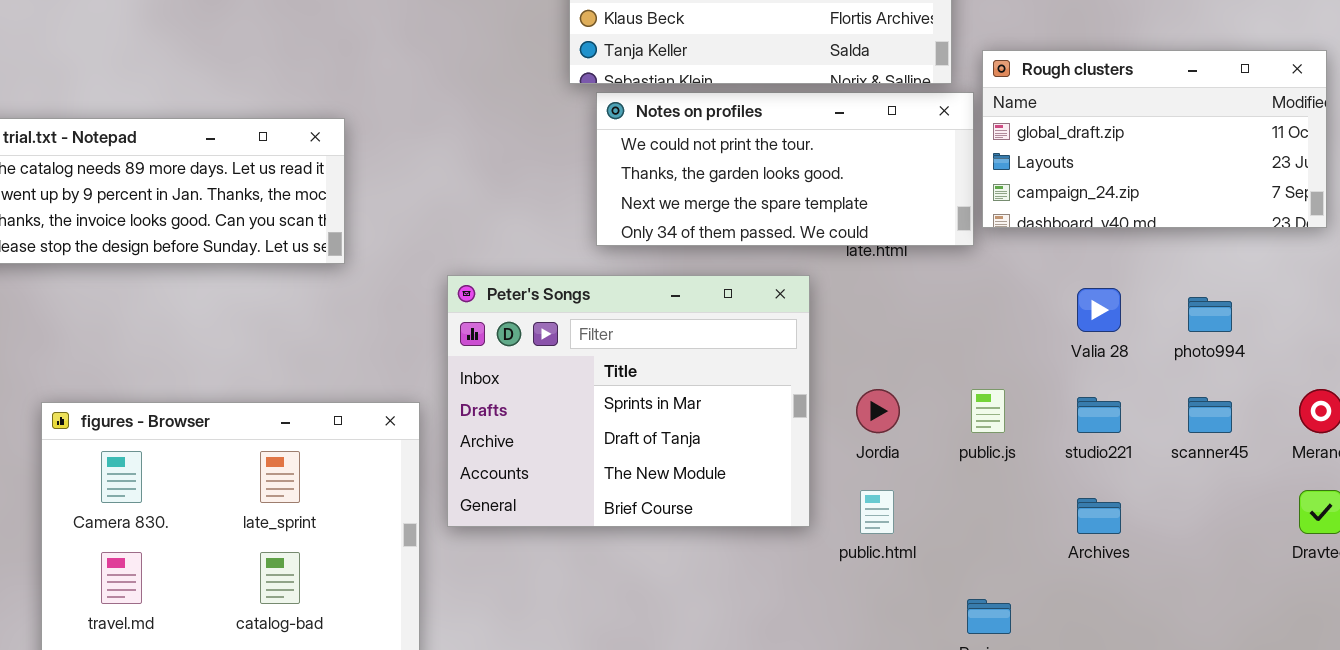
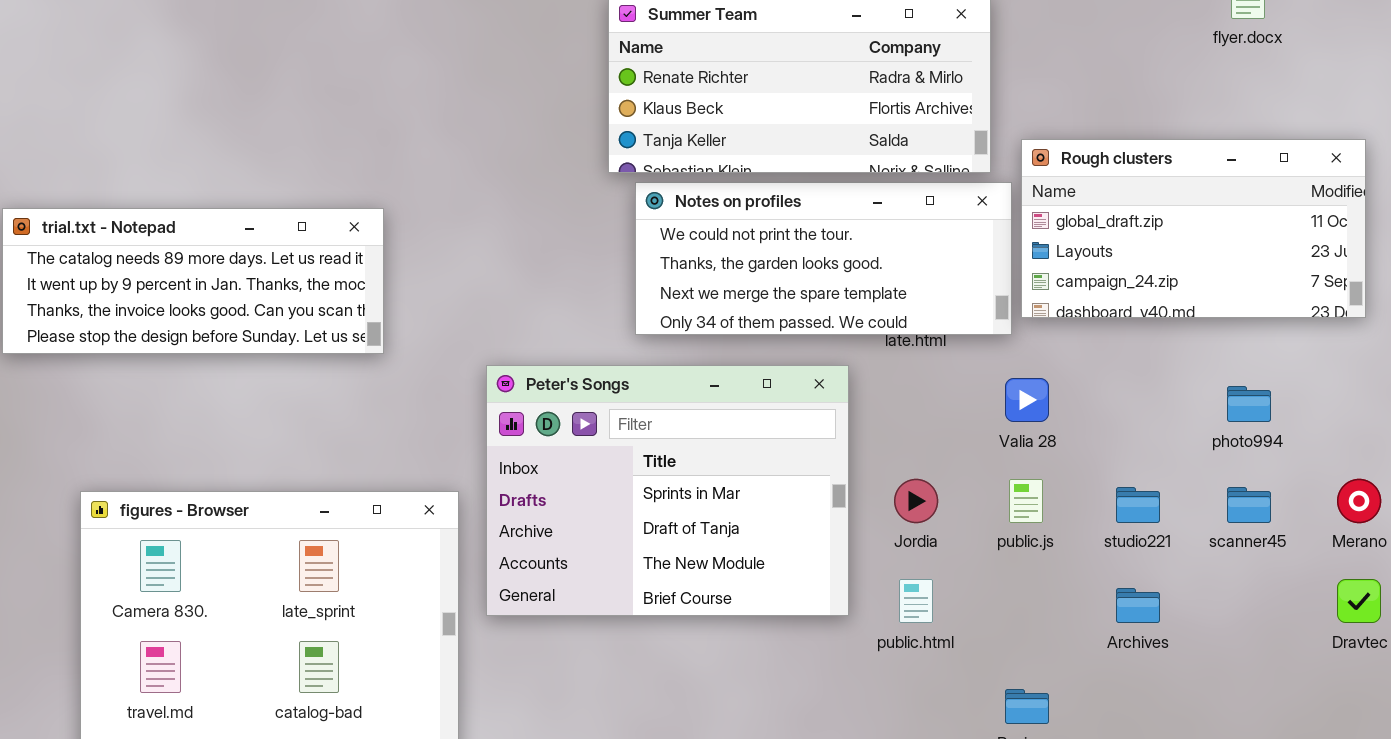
Valia 28: [1077,288,1121,332] -> [1005,378,1049,422], moved

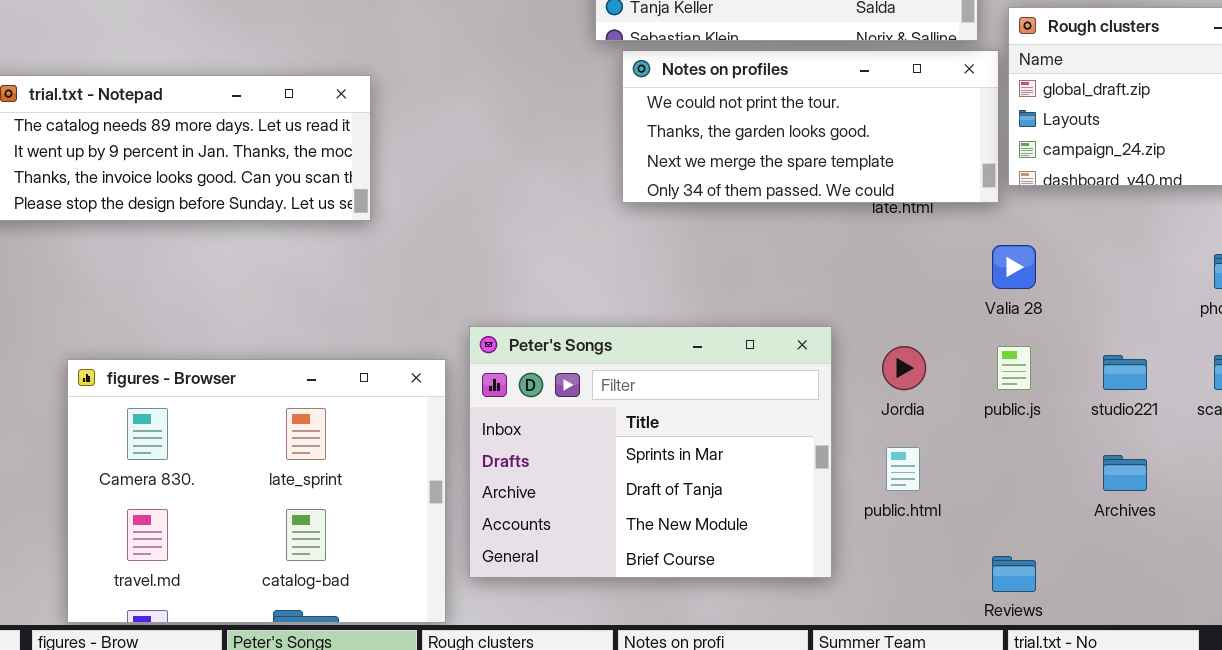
Peter's Songs: [486,365,849,616] -> [469,326,832,578], moved

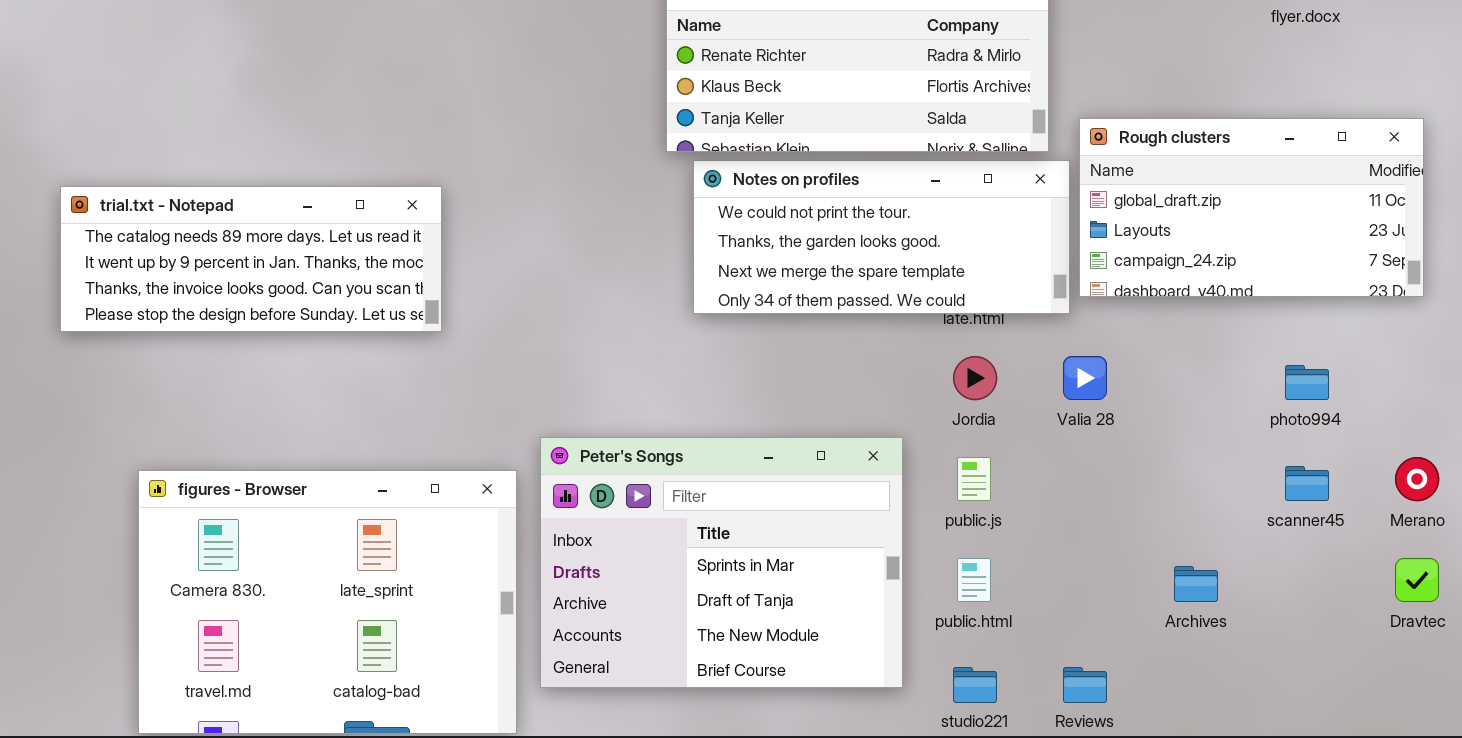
Jordia: [882,346,926,390] -> [953,356,997,400], moved
public.js: [997,346,1031,390] -> [957,457,991,501], moved
studio221: [1103,355,1147,390] -> [953,667,997,703], moved

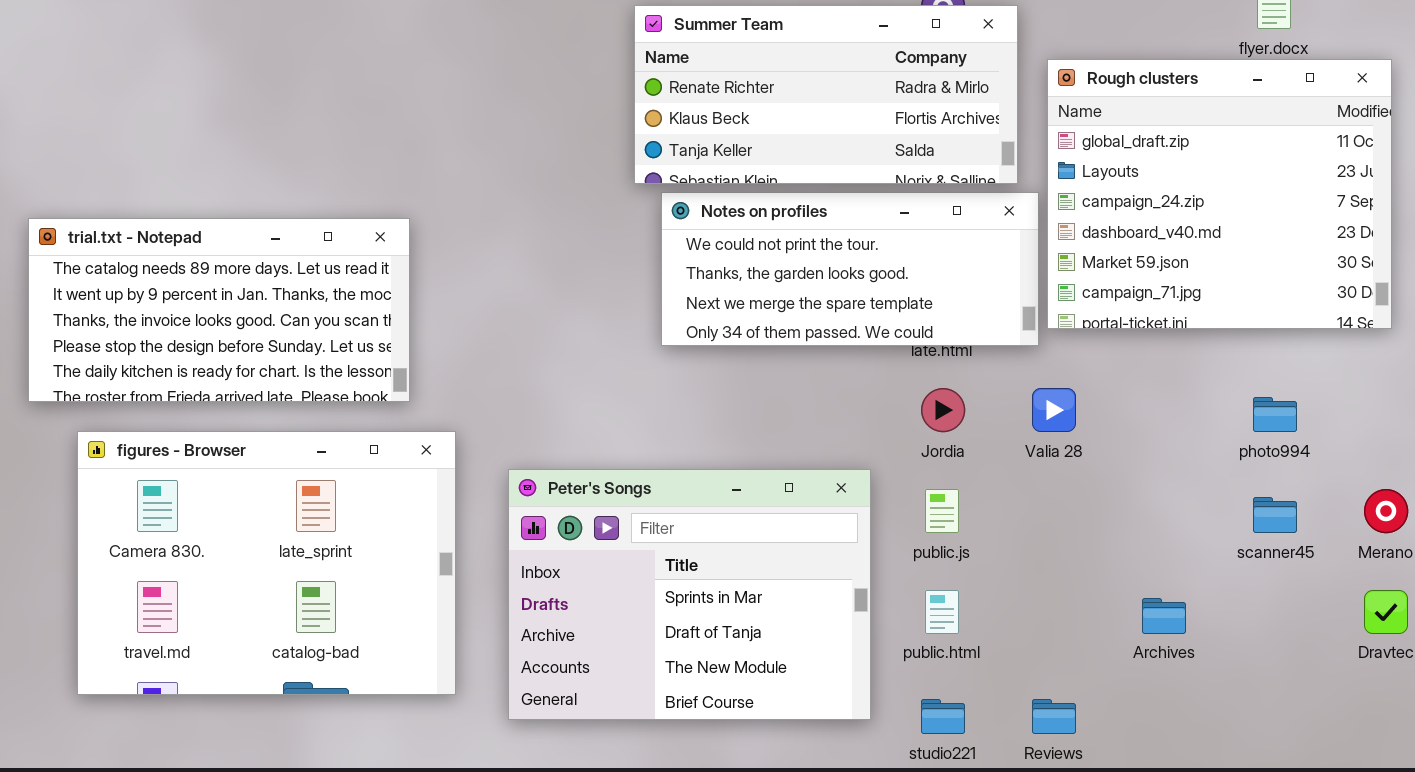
Rough clusters: [1079,118,1424,297] -> [1047,59,1392,329], resized
trial.txt - Notepad: [60,186,442,332] -> [28,218,410,402], resized
figures - Browser: [138,470,517,734] -> [77,431,456,695], moved

